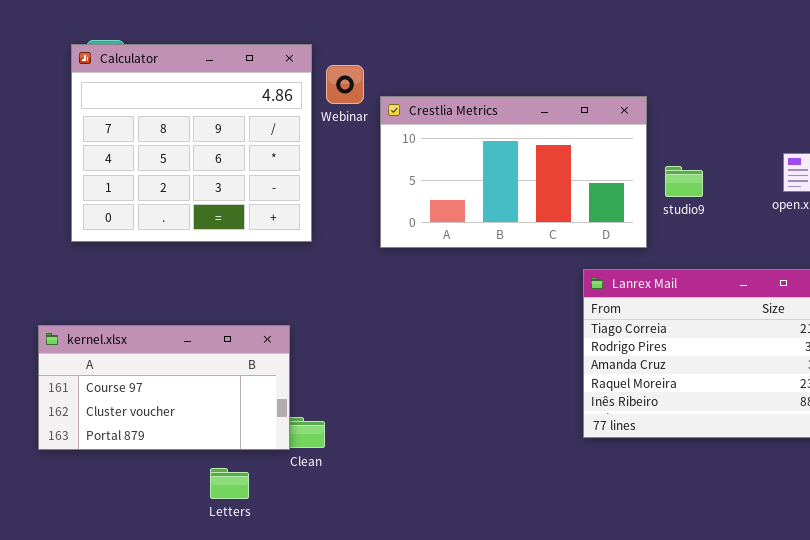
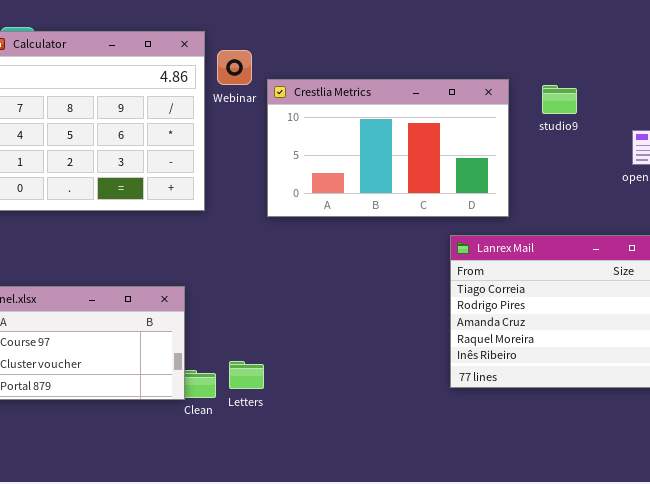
studio9: [665,166,703,197] -> [542,85,577,114], moved
Letters: [210,468,249,499] -> [229,361,264,389], moved

